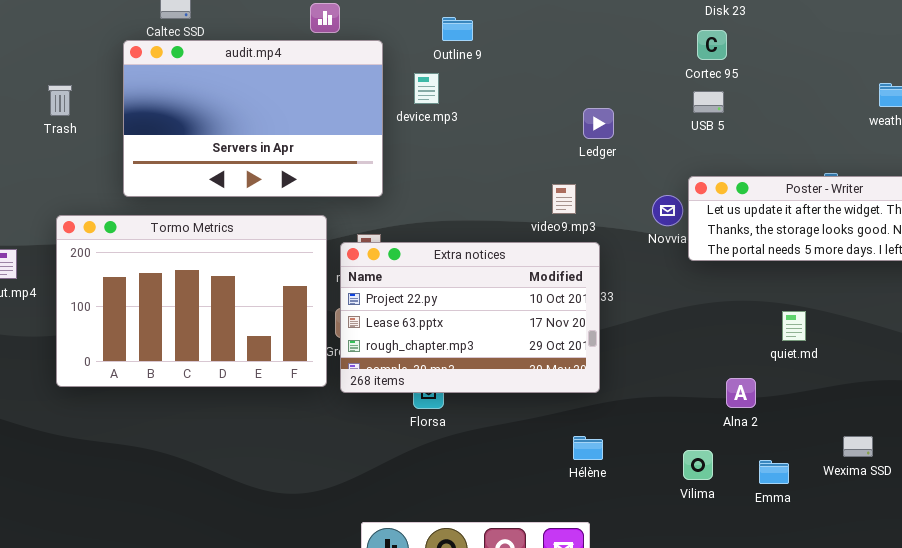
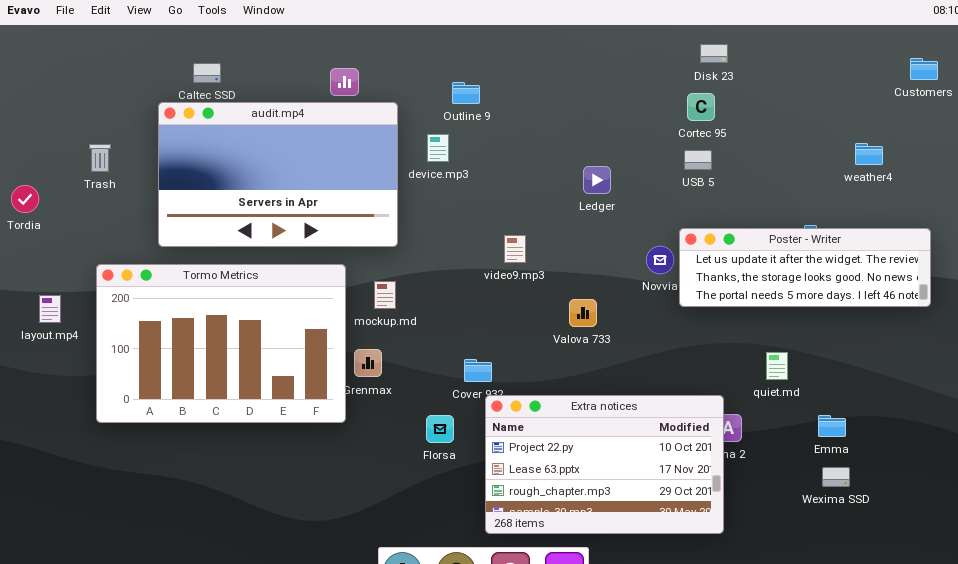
video9.mp3: [552,184,576,214] -> [504,235,526,263], moved
Extra notices: [340,242,600,393] -> [485,395,724,534], moved
Emma: [759,460,789,484] -> [818,415,846,437], moved

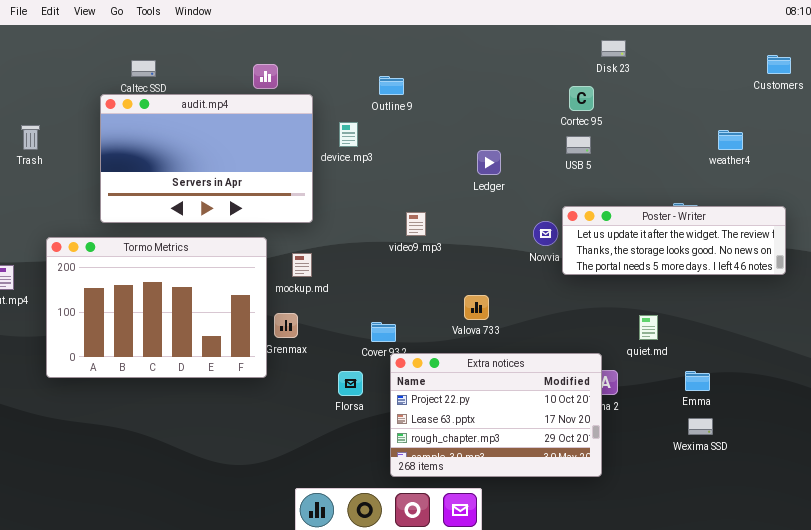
Disk 23: [700,44,728,63] -> [601,40,626,57], moved
Outline 9: [452,82,480,104] -> [379,76,404,95], moved
Trash: [89,144,111,172] -> [21,125,40,150], moved
Valova 733: [569,299,597,327] -> [464,295,489,320], moved

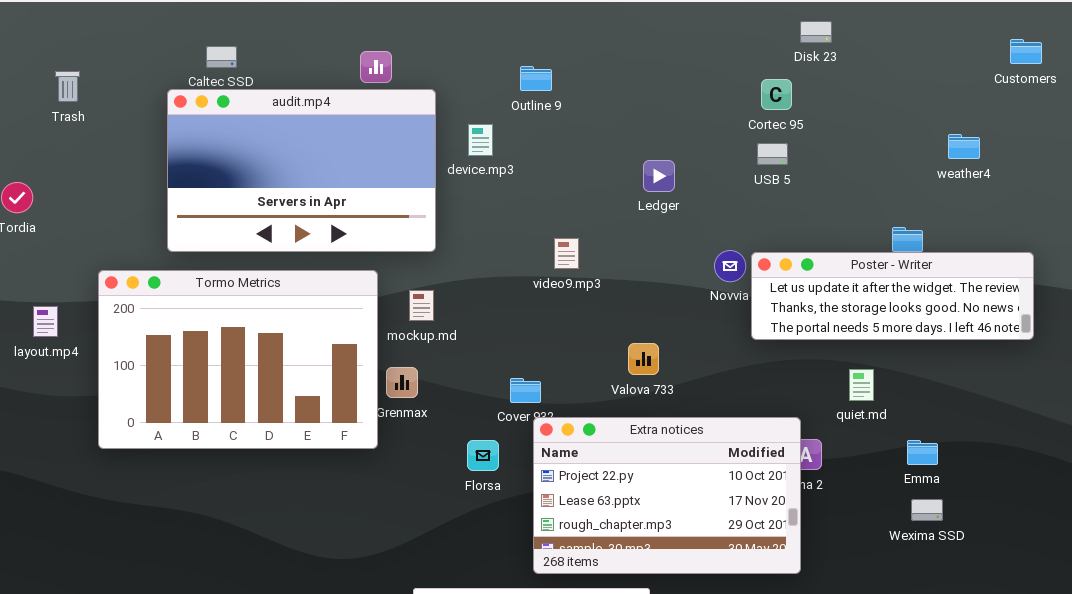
Trash: [21,125,40,150] -> [55,71,80,102], moved
Poster - Writer: [562,206,786,275] -> [751,252,1034,340], moved

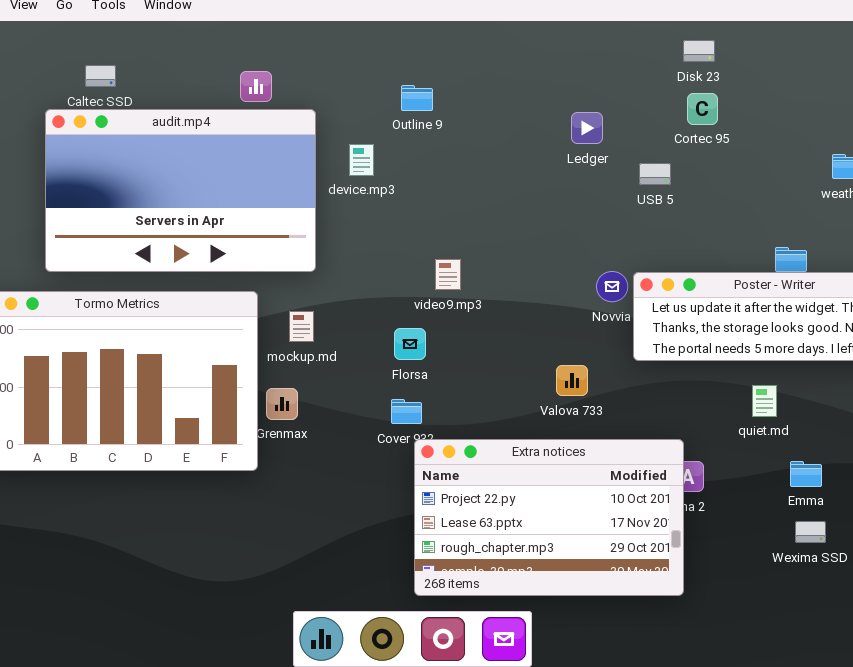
Cortec 95: [761,79,792,110] -> [687,93,718,125], moved
Ledger: [643,160,675,192] -> [571,112,603,144], moved
Valova 733: [628,343,659,375] -> [556,365,588,396], moved
quiet.md: [849,369,874,401] -> [752,385,777,417], moved
Florsa: [467,440,499,471] -> [394,328,426,360], moved

